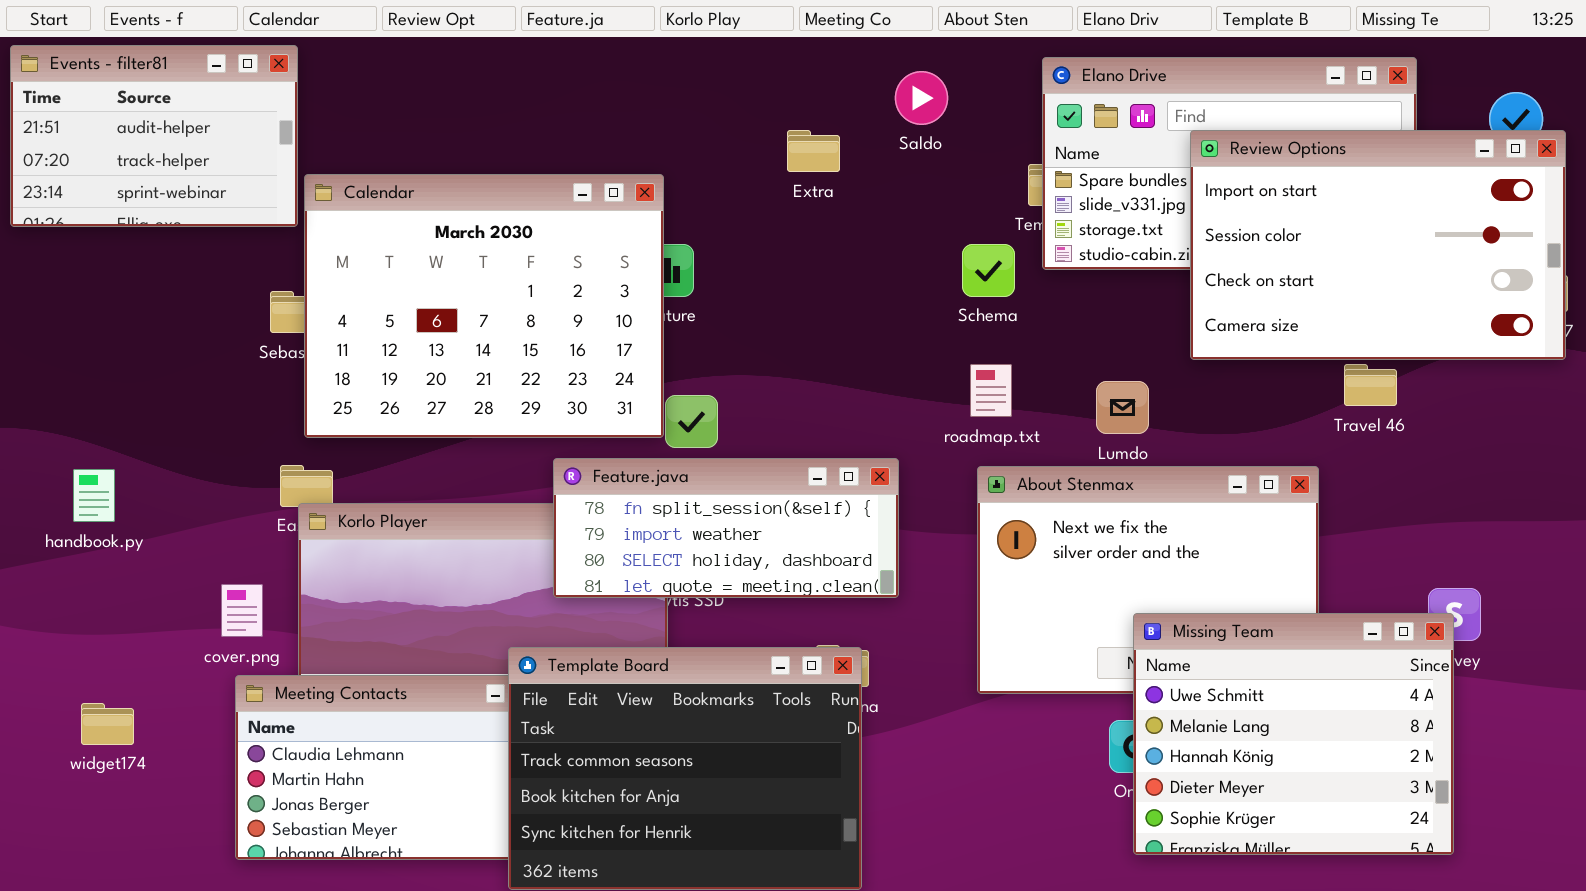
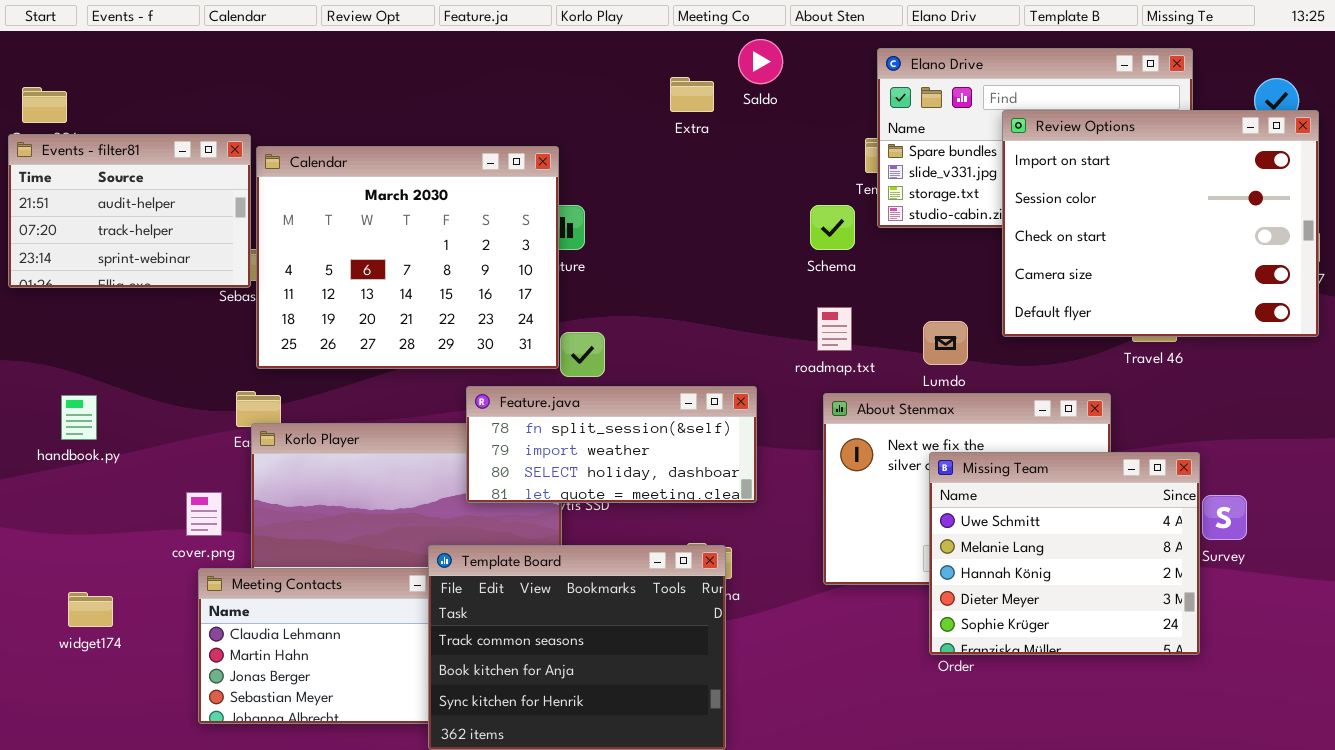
Events - filter81: [10,45,298,227] -> [8,134,251,288], moved
Saldo: [895,71,948,125] -> [738,39,783,84], moved
Extra: [787,130,840,172] -> [670,77,714,112], moved
Review Options: [1190,130,1566,360] -> [1002,110,1319,337], resized
Missing Team: [1133,613,1454,855] -> [929,452,1200,655], moved

